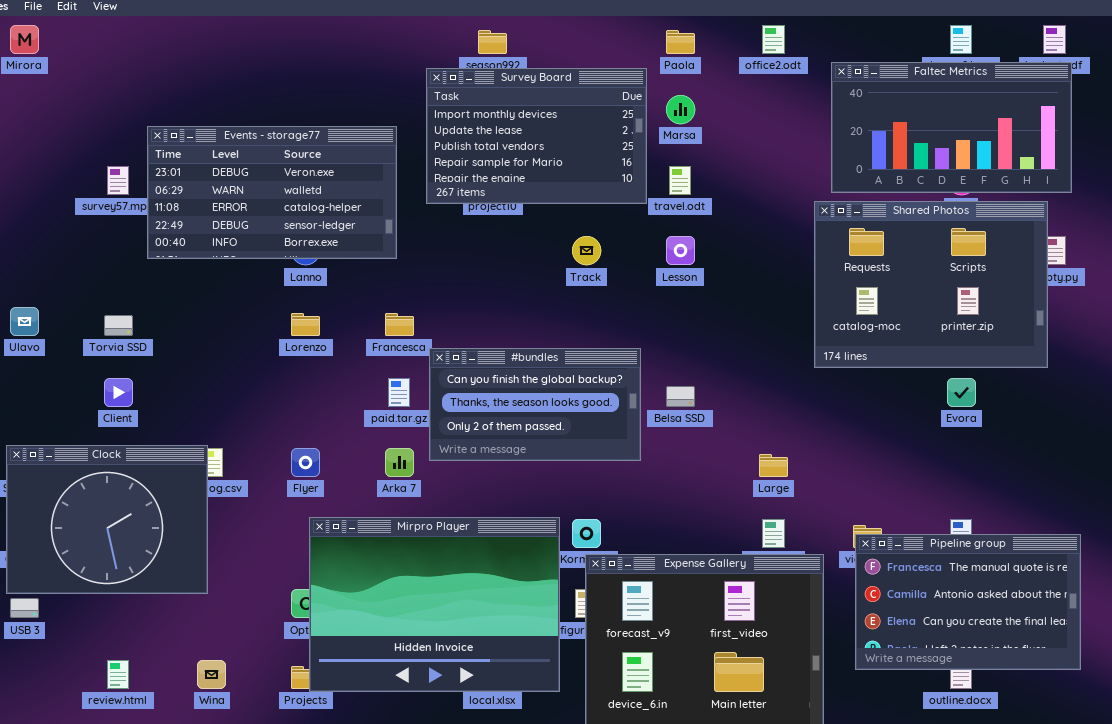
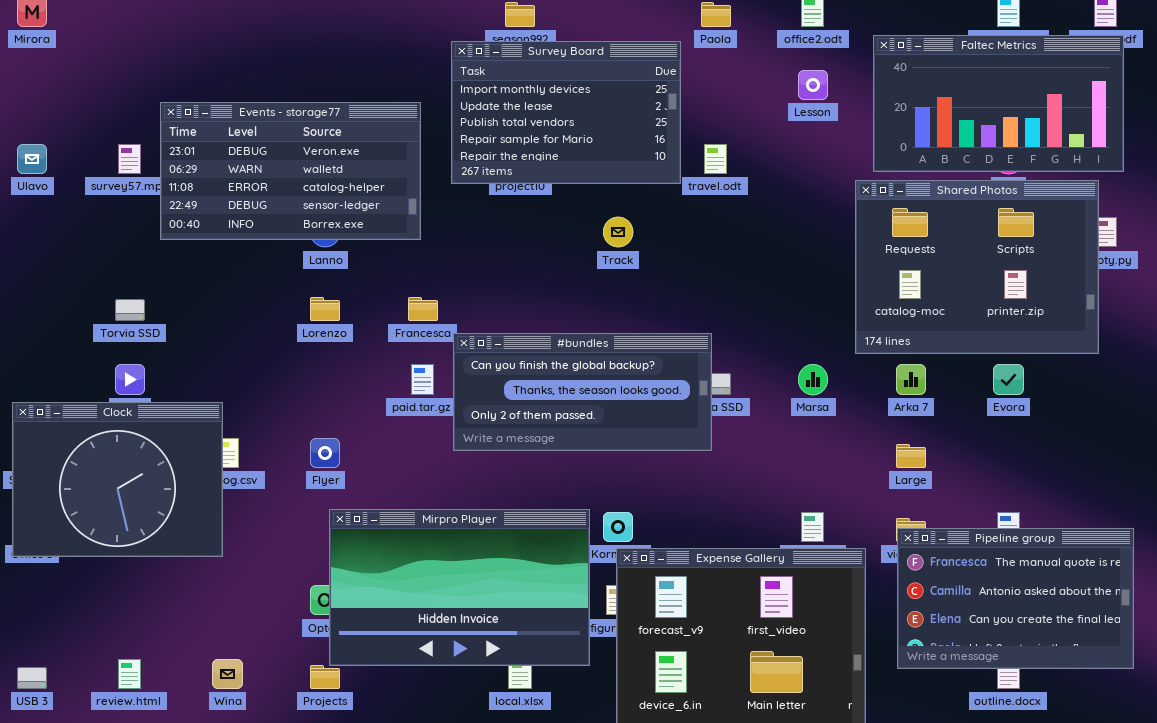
Marsa: [666,95,695,124] -> [798,364,828,395], moved
Lesson: [666,236,695,265] -> [798,70,828,100], moved
Ulavo: [10,307,39,336] -> [17,144,47,174], moved
#bundles: [429,348,641,461] -> [453,333,712,451], resized
Clock: [6,445,208,594] -> [12,402,223,557], moved
Arka 7: [385,448,414,477] -> [896,364,926,395], moved
Large: [759,454,788,477] -> [896,444,926,468], moved
Mirpro Player: [309,517,560,692] -> [329,509,590,666], resized
USB 3: [10,598,39,618] -> [17,667,47,689], moved

